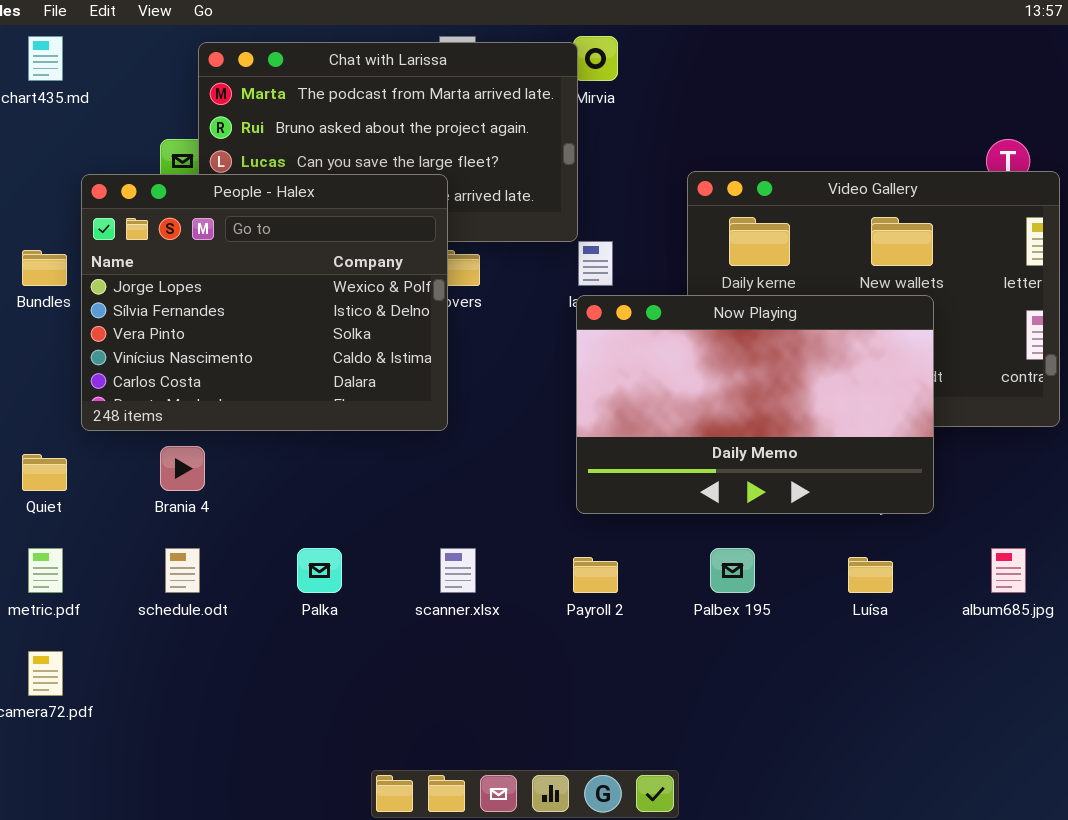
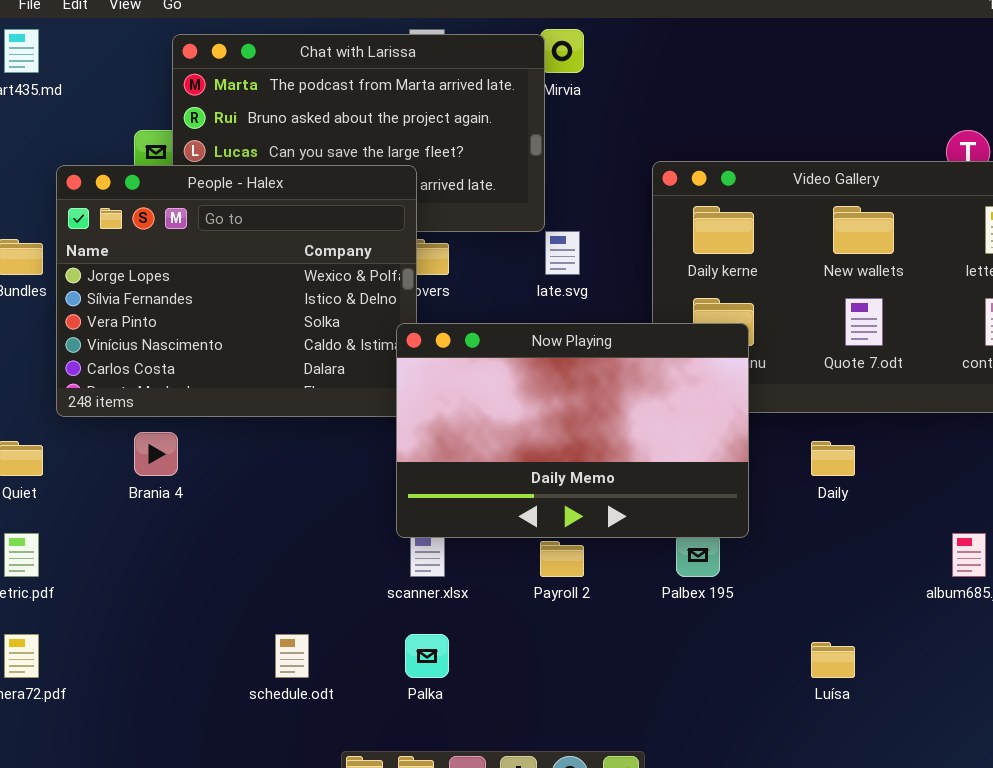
Now Playing: [576,295,934,514] -> [396,323,749,538], moved
schedule.odt: [165,548,200,593] -> [275,634,309,678], moved
Palka: [297,548,342,593] -> [405,634,449,678], moved
Luísa: [848,557,893,593] -> [811,642,855,678], moved

